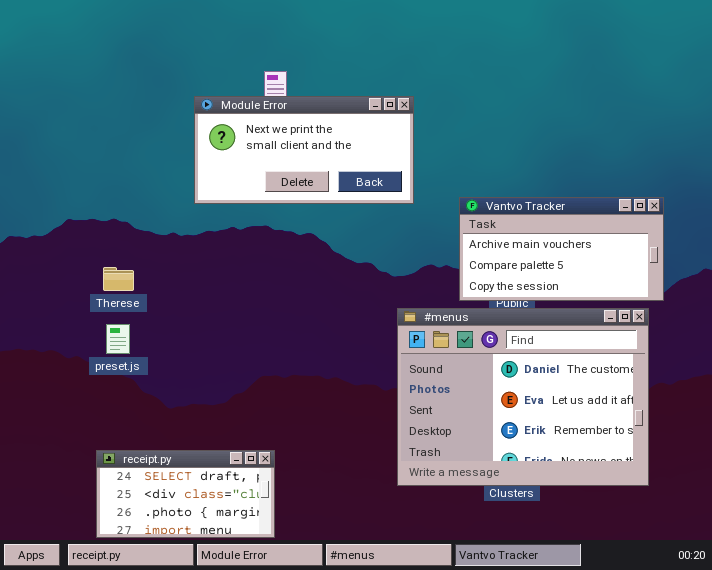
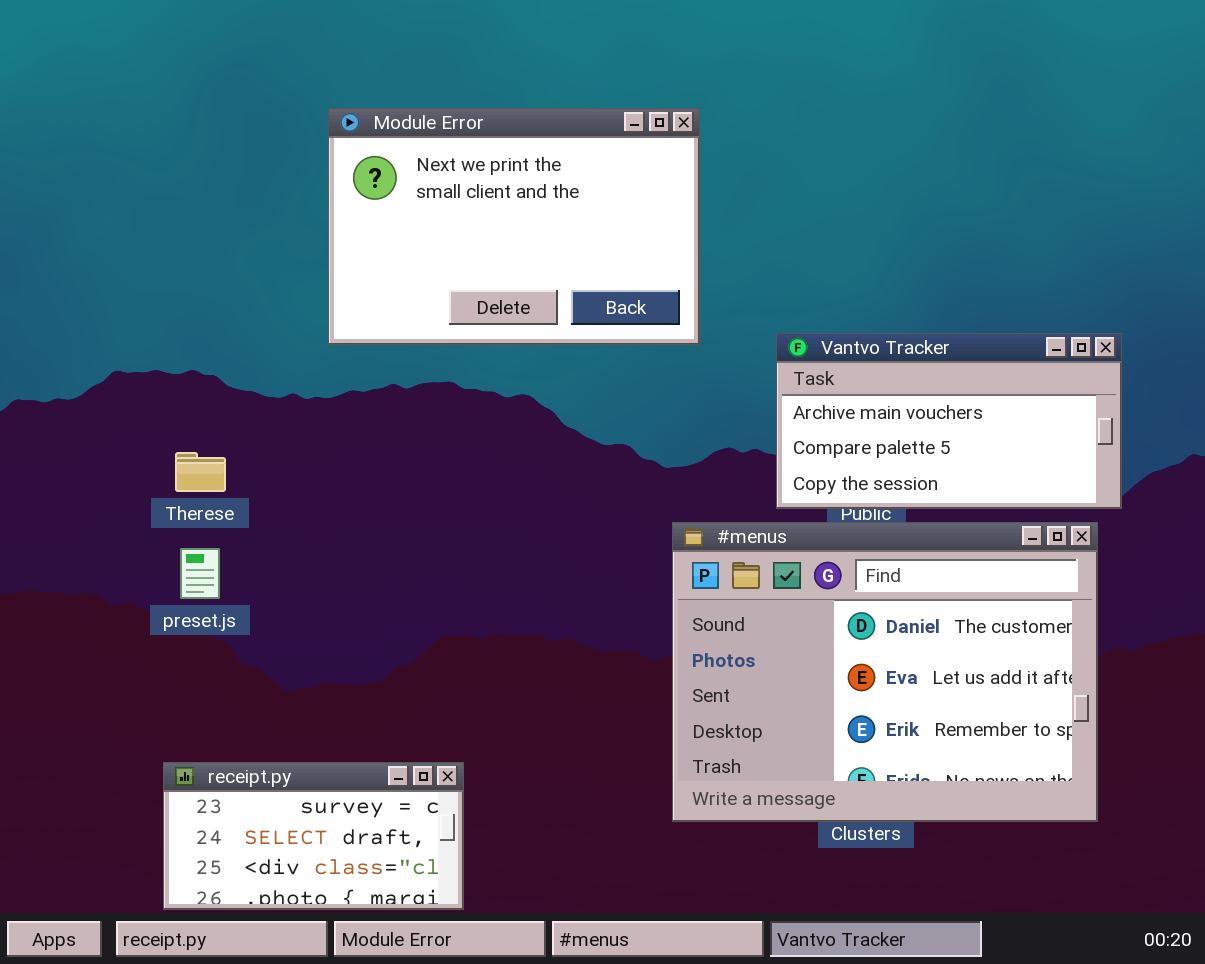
Module Error: [194,96,414,204] -> [328,108,700,345], resized
receipt.py: [96,450,275,538] -> [163,762,464,910], scrolled up 1 row

